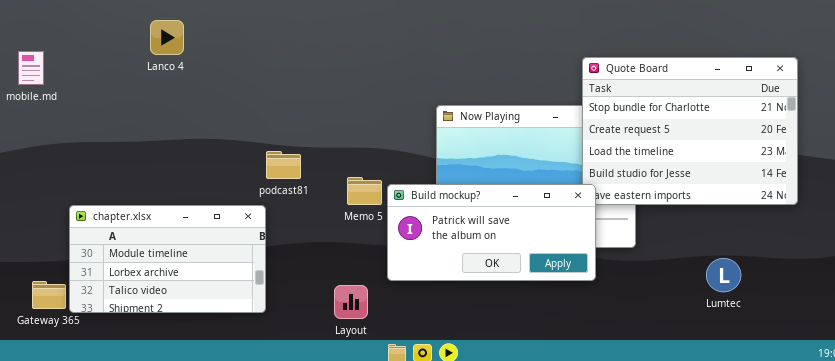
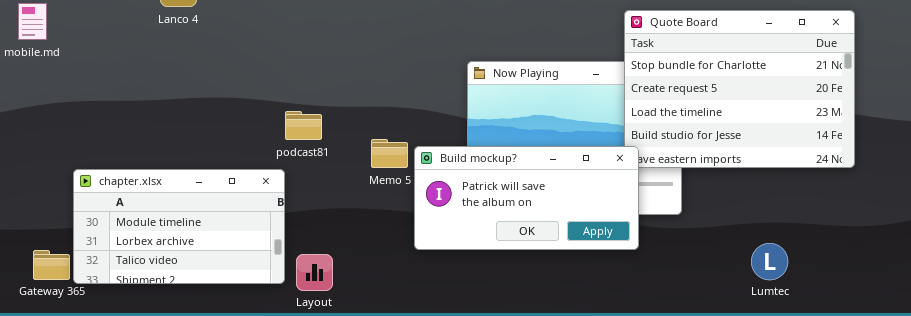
Lumtec: [706,258,741,292] -> [751,243,788,280], moved
Layout: [334,285,368,319] -> [296,254,333,291], moved

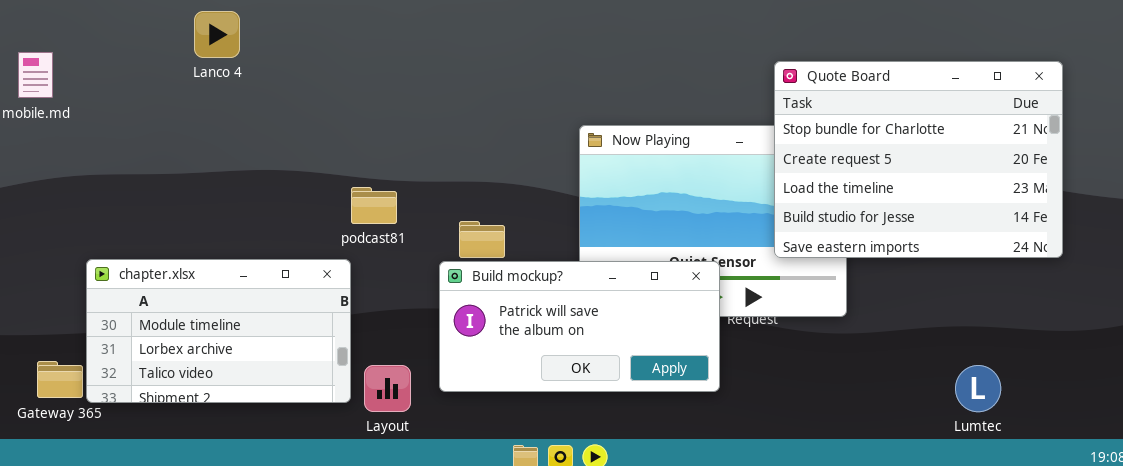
Build mockup?: [414,146,639,250] -> [439,261,720,392], moved
Lumtec: [751,243,788,280] -> [955,365,1001,412], moved

